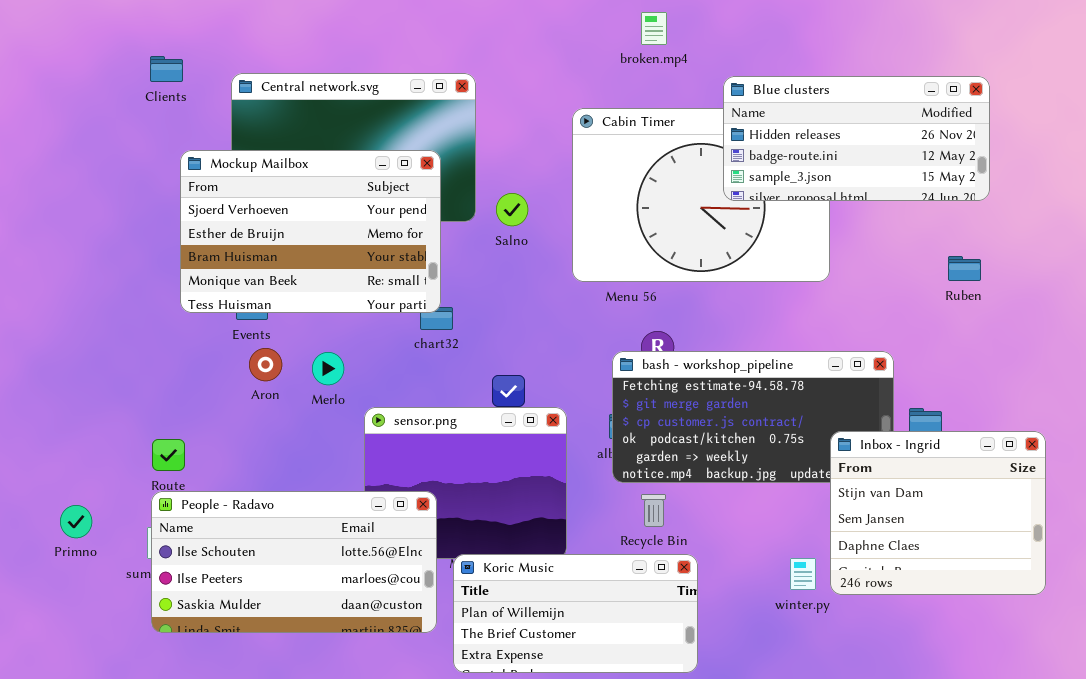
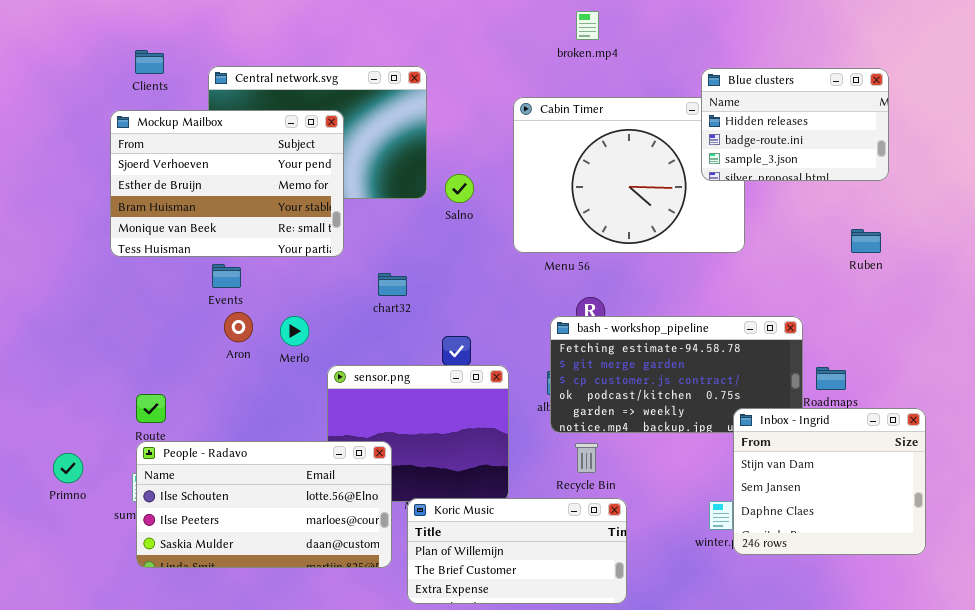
Blue clusters: [723,76,990,201] -> [701,68,889,181], resized
Mockup Mailbox: [180,150,441,313] -> [110,110,344,257], moved
Inbox - Ingrid: [830,431,1046,595] -> [733,408,926,555], moved

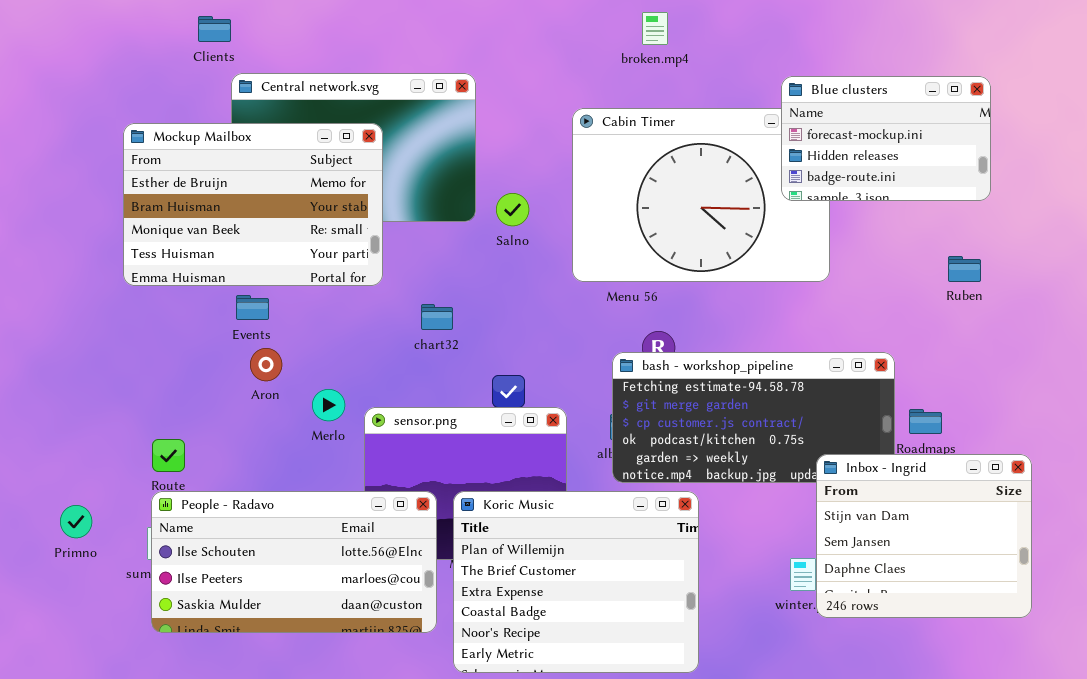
Clients: [135,50,164,74] -> [198,16,231,42], moved
Blue clusters: [701,68,889,181] -> [781,76,991,201], scrolled up 1 row
Mockup Mailbox: [110,110,344,257] -> [123,123,383,286], scrolled down 1 row
Merlo: [280,316,309,346] -> [312,389,345,421], moved
Koric Music: [407,498,627,604] -> [453,491,699,673], resized

